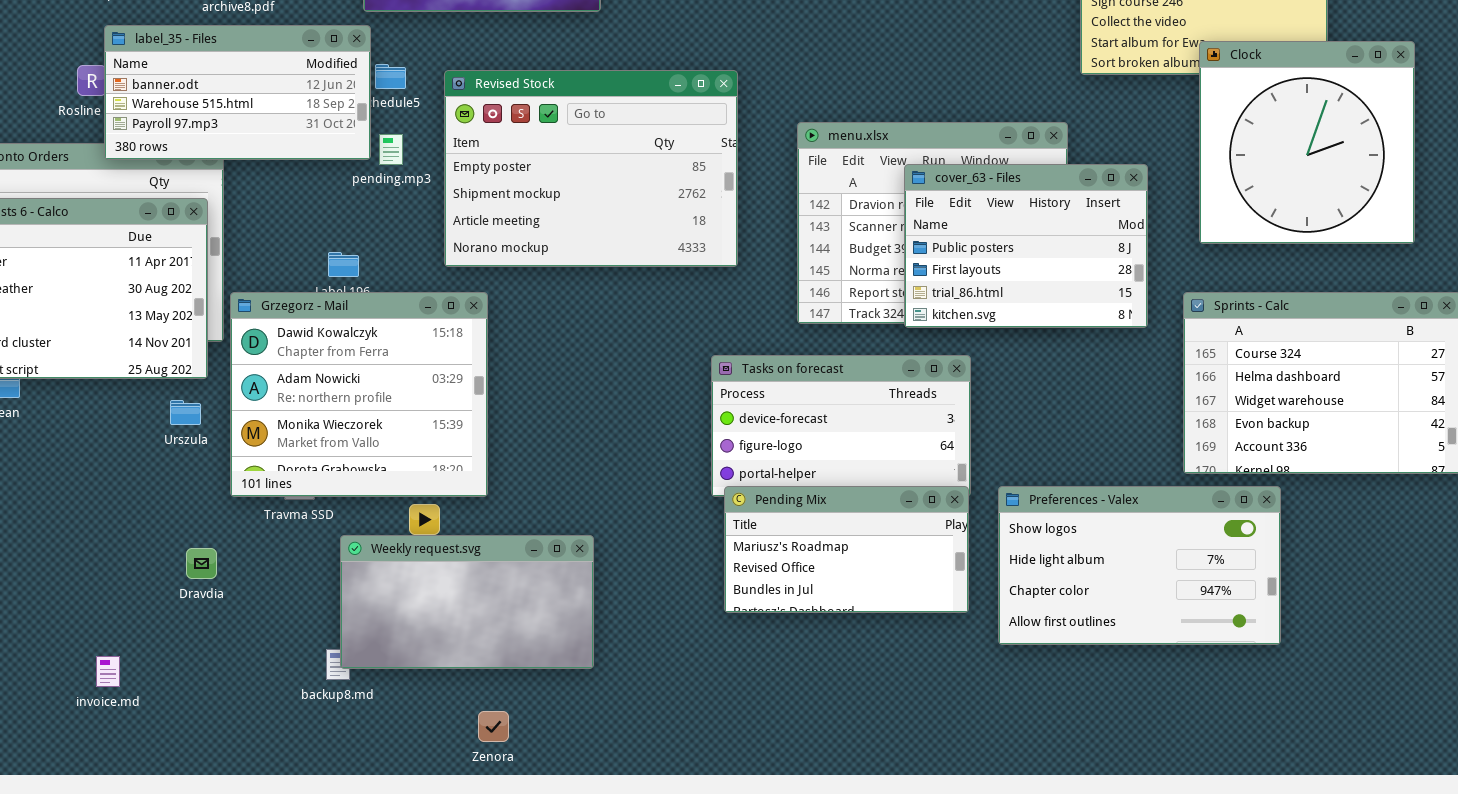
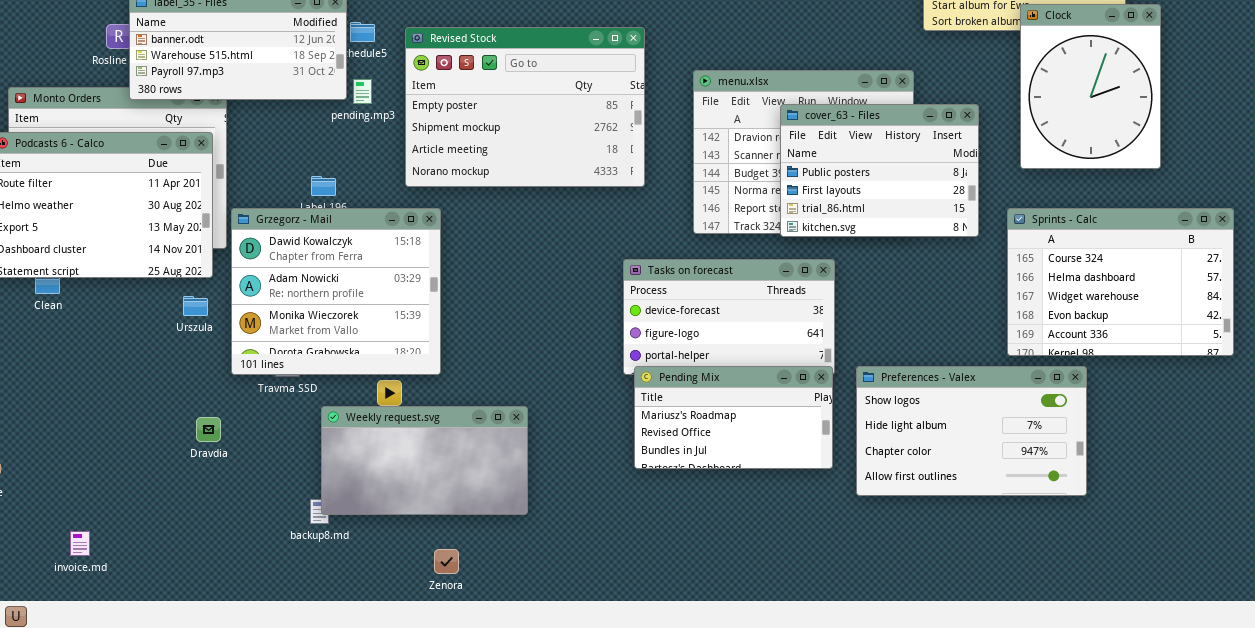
Clock: [1199,41,1415,244] -> [1020,4,1161,169], resized
invoice.md: [96,656,120,687] -> [70,531,90,556], moved

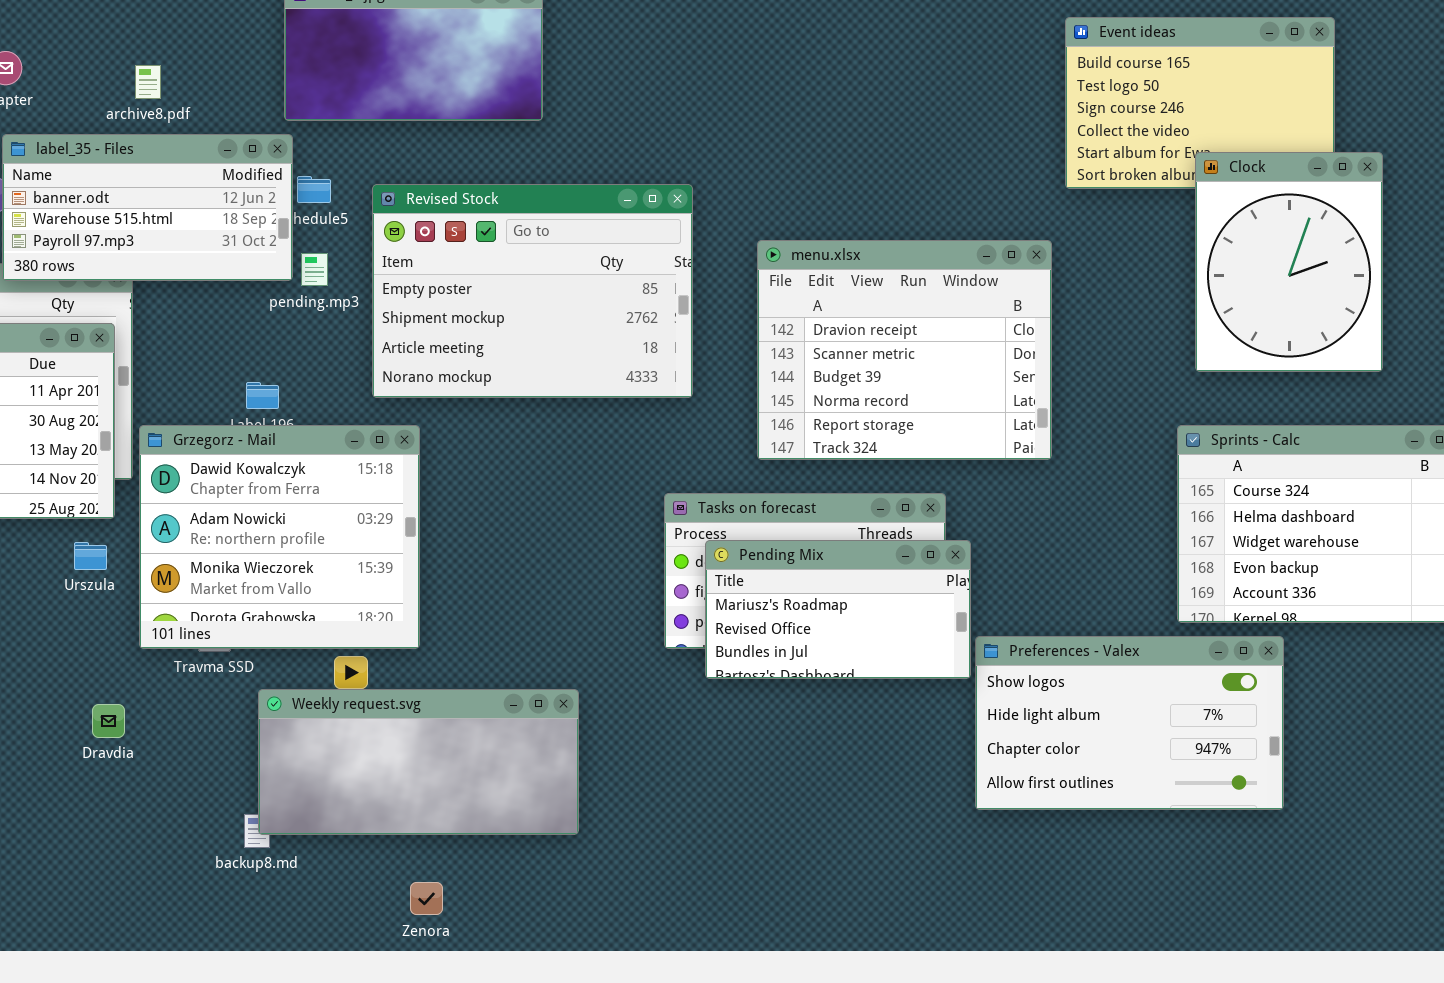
cover_63 - Files: [780,104,979,237] -> none, closed
Pending Mix: [634,366,833,469] -> [705,540,971,679], moved
Weekly request.svg: [321,406,528,515] -> [258,689,579,835], resized

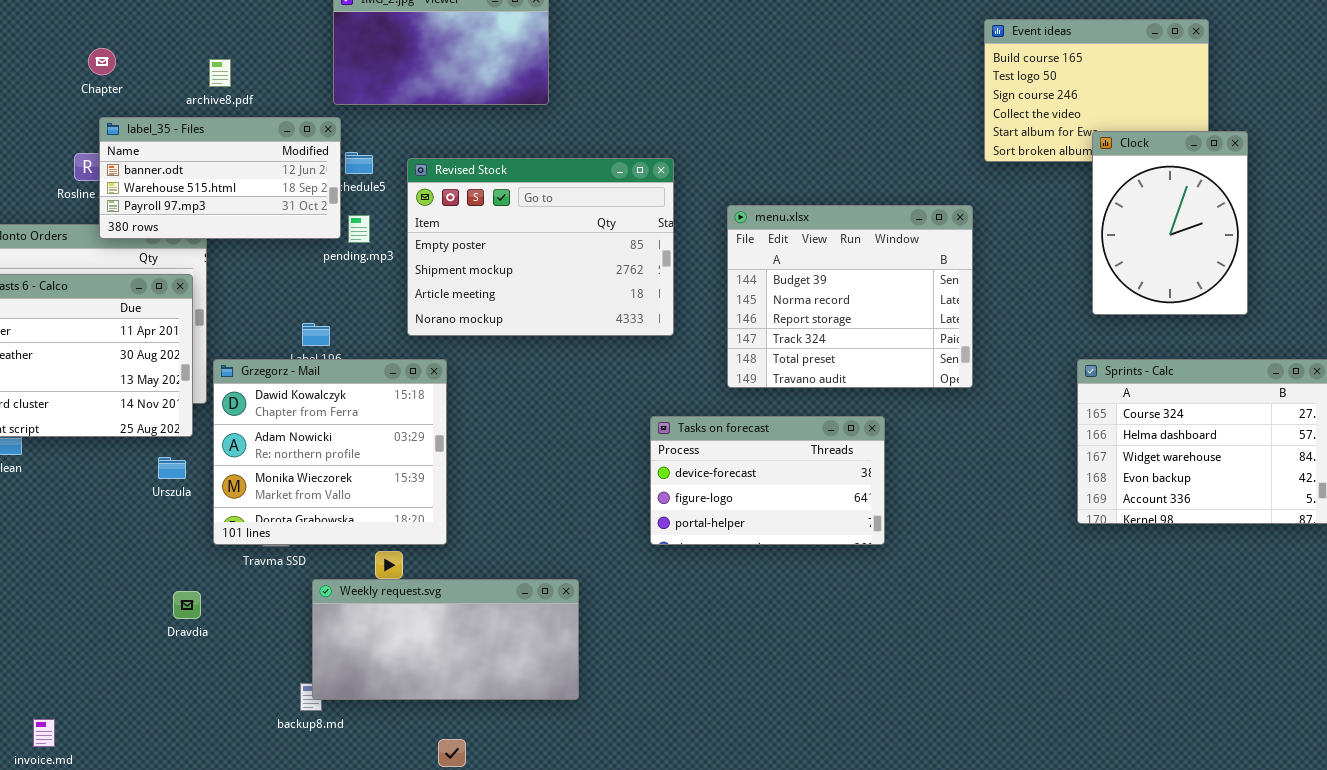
menu.xlsx: [757,240,1052,460] -> [727,205,973,388], scrolled down 2 rows
Pending Mix: [705,540,971,679] -> none, closed
Preferences - Valex: [975,636,1284,810] -> none, closed

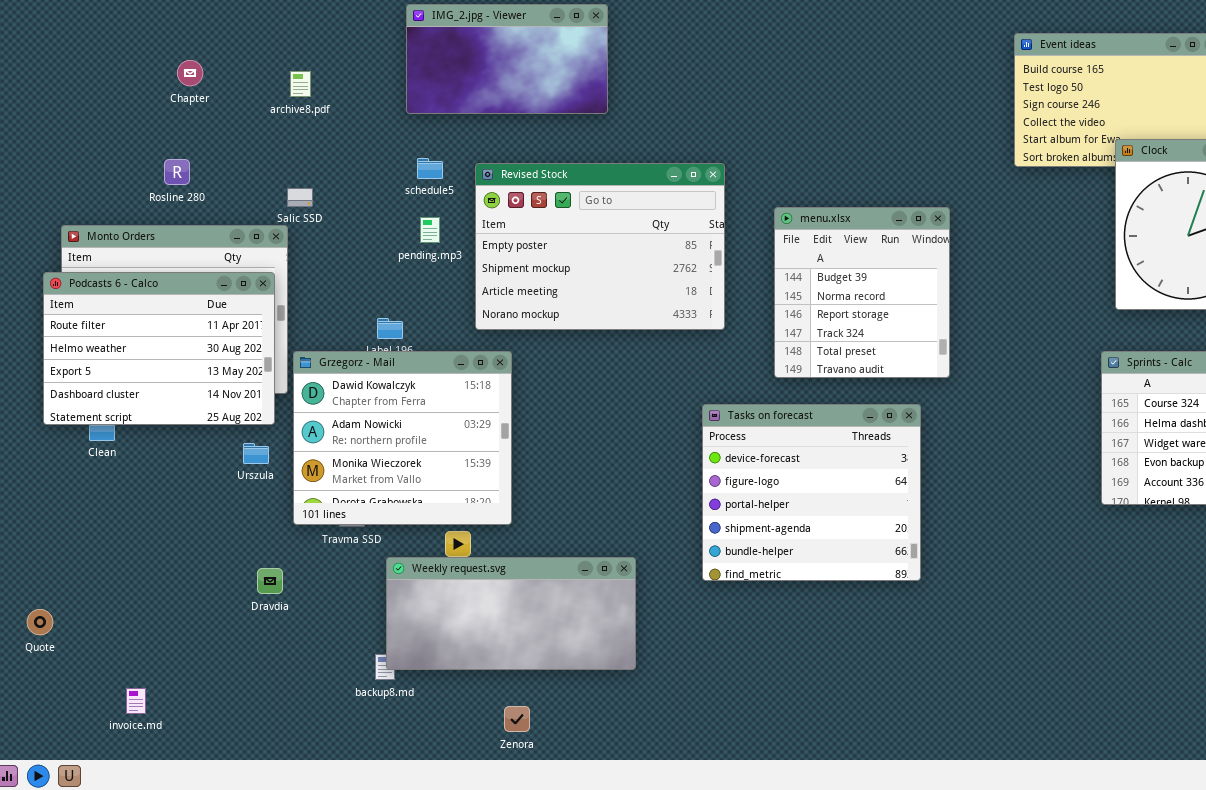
label_35 - Files: [99,117,341,239] -> none, closed
menu.xlsx: [727,205,973,388] -> [774,207,950,378], resized
Tasks on forecast: [650,416,885,545] -> [702,404,921,581], resized

